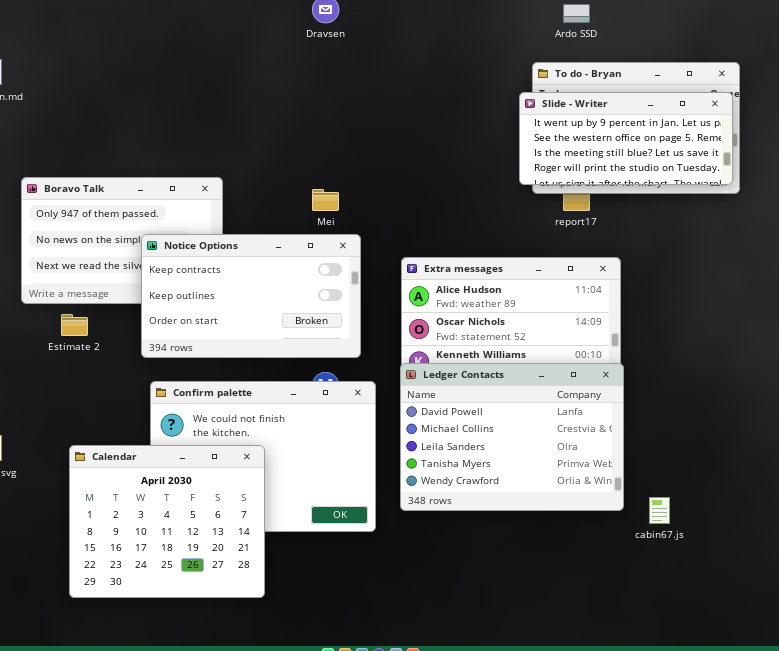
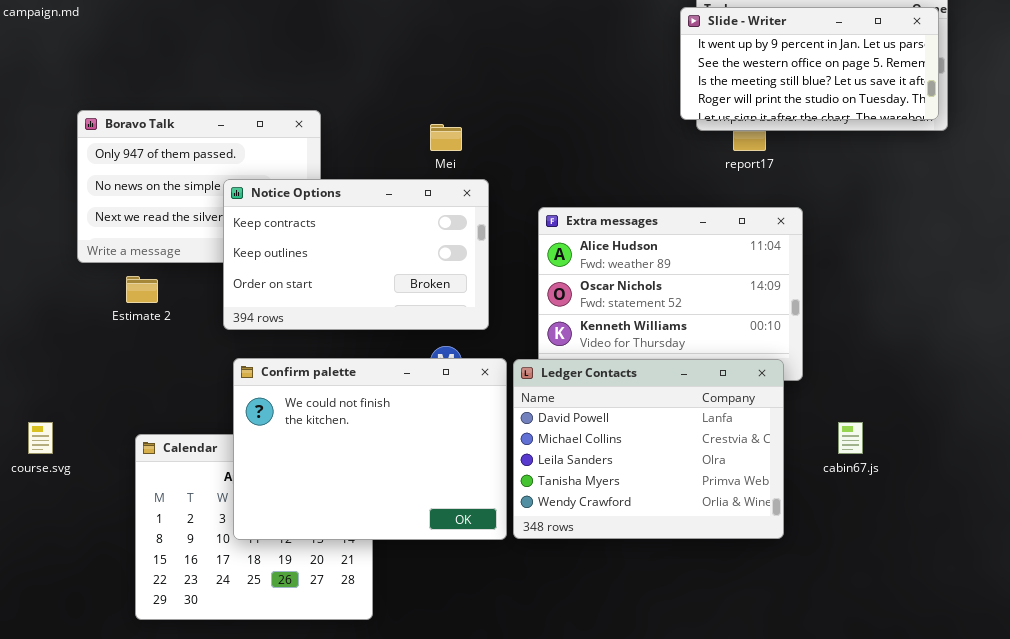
Ledger Contacts: [400,363,624,511] -> [513,359,784,539], moved
Confirm palette: [150,381,376,532] -> [233,358,507,540], raised
cabin67.js: [649,497,670,524] -> [838,422,863,454], moved

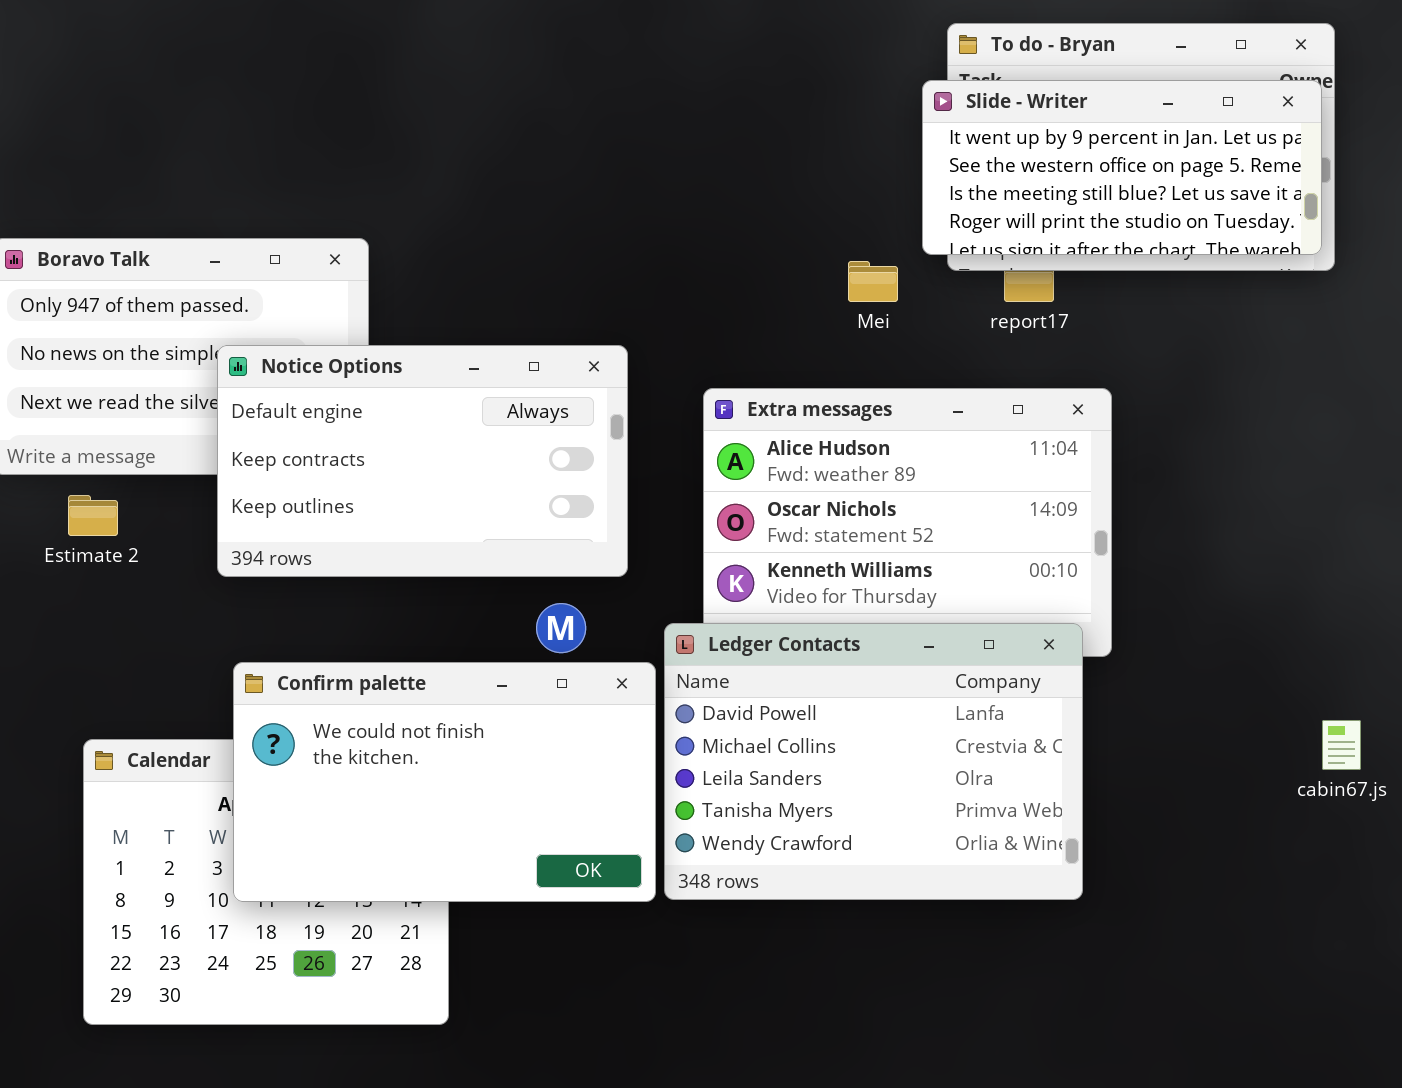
Mei: [430,124,462,151] -> [848,261,898,302], moved
Notice Options: [223,179,489,330] -> [217,345,628,577], scrolled up 1 row
Confirm palette: [233,358,507,540] -> [233,662,656,902], resized
cabin67.js: [838,422,863,454] -> [1322,720,1361,770], moved

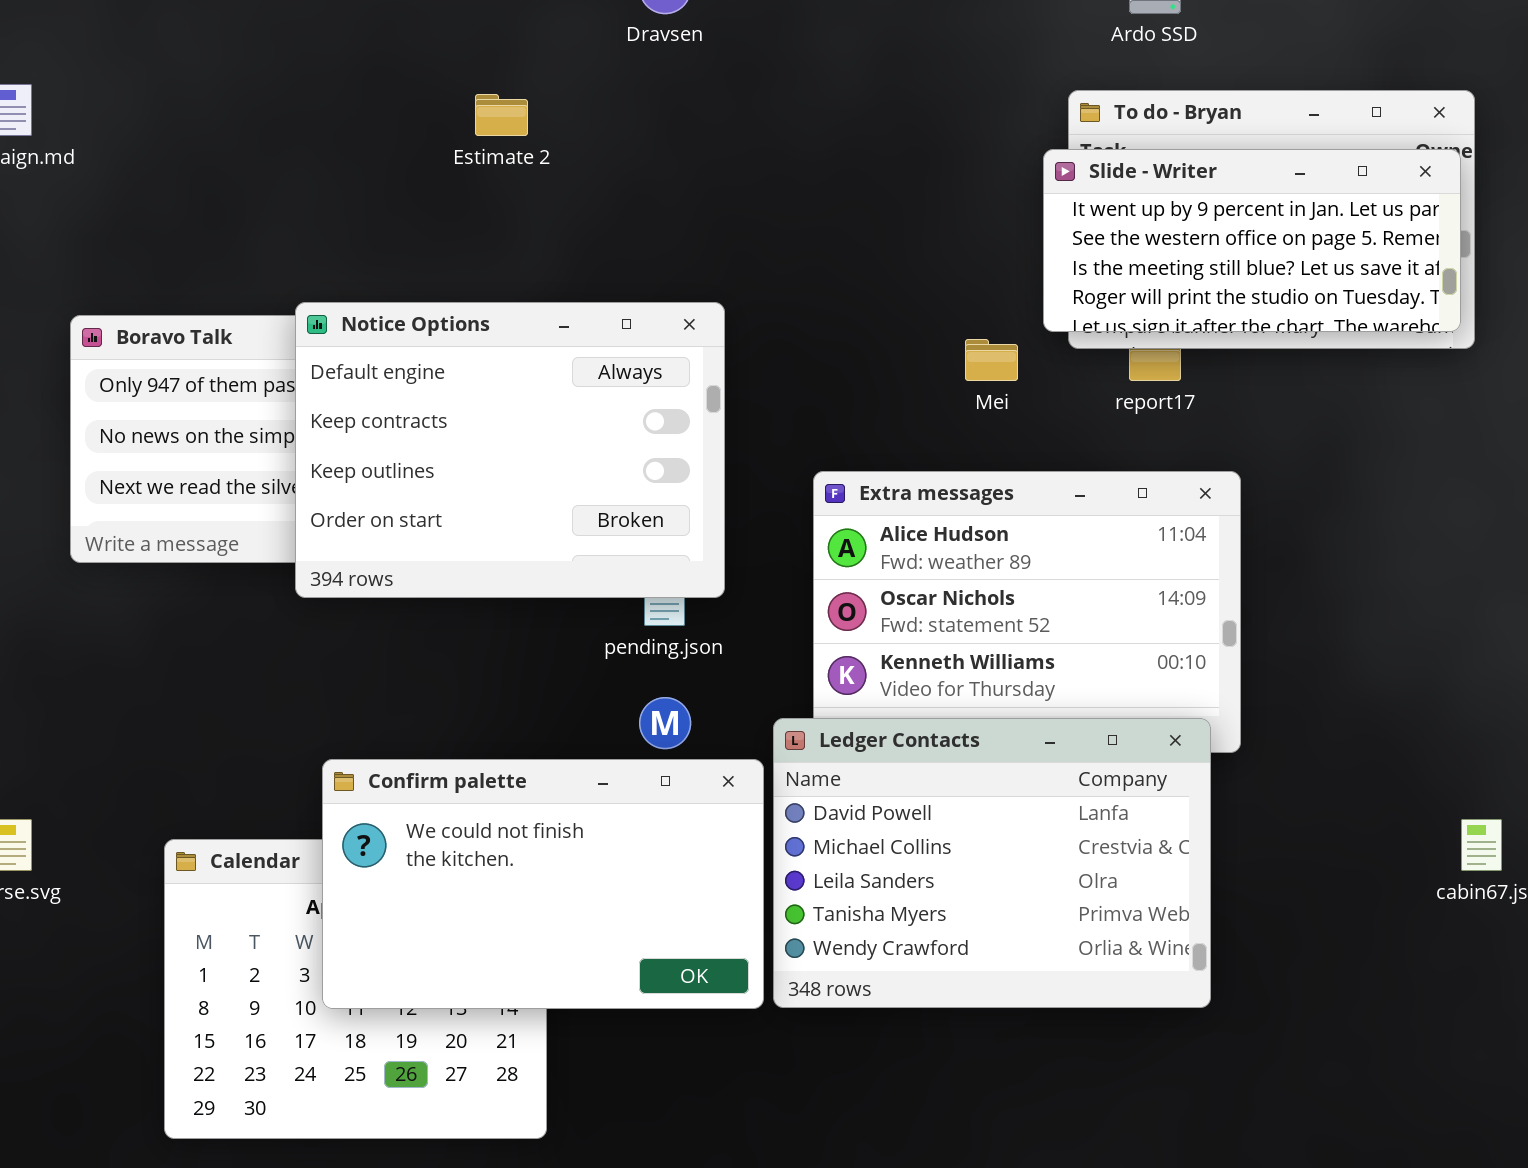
Notice Options: [217,345,628,577] -> [295,302,725,598], moved, resized
Estimate 2: [68,495,118,536] -> [475,94,528,136], moved

